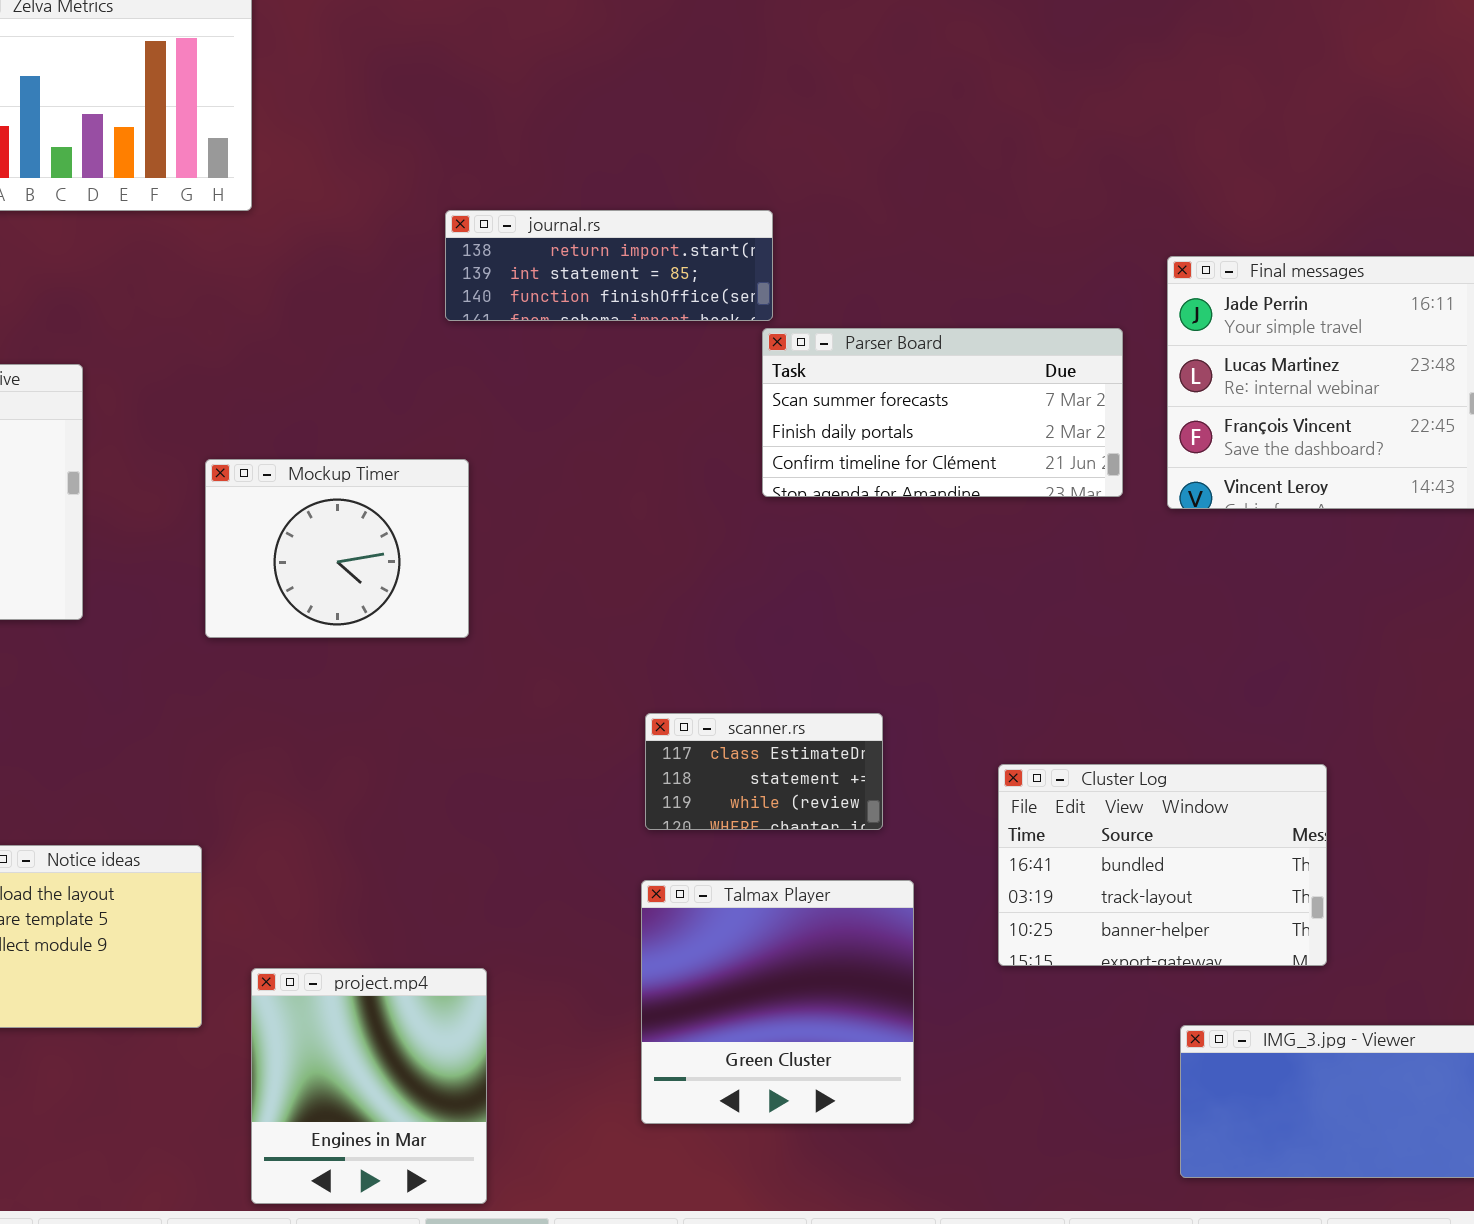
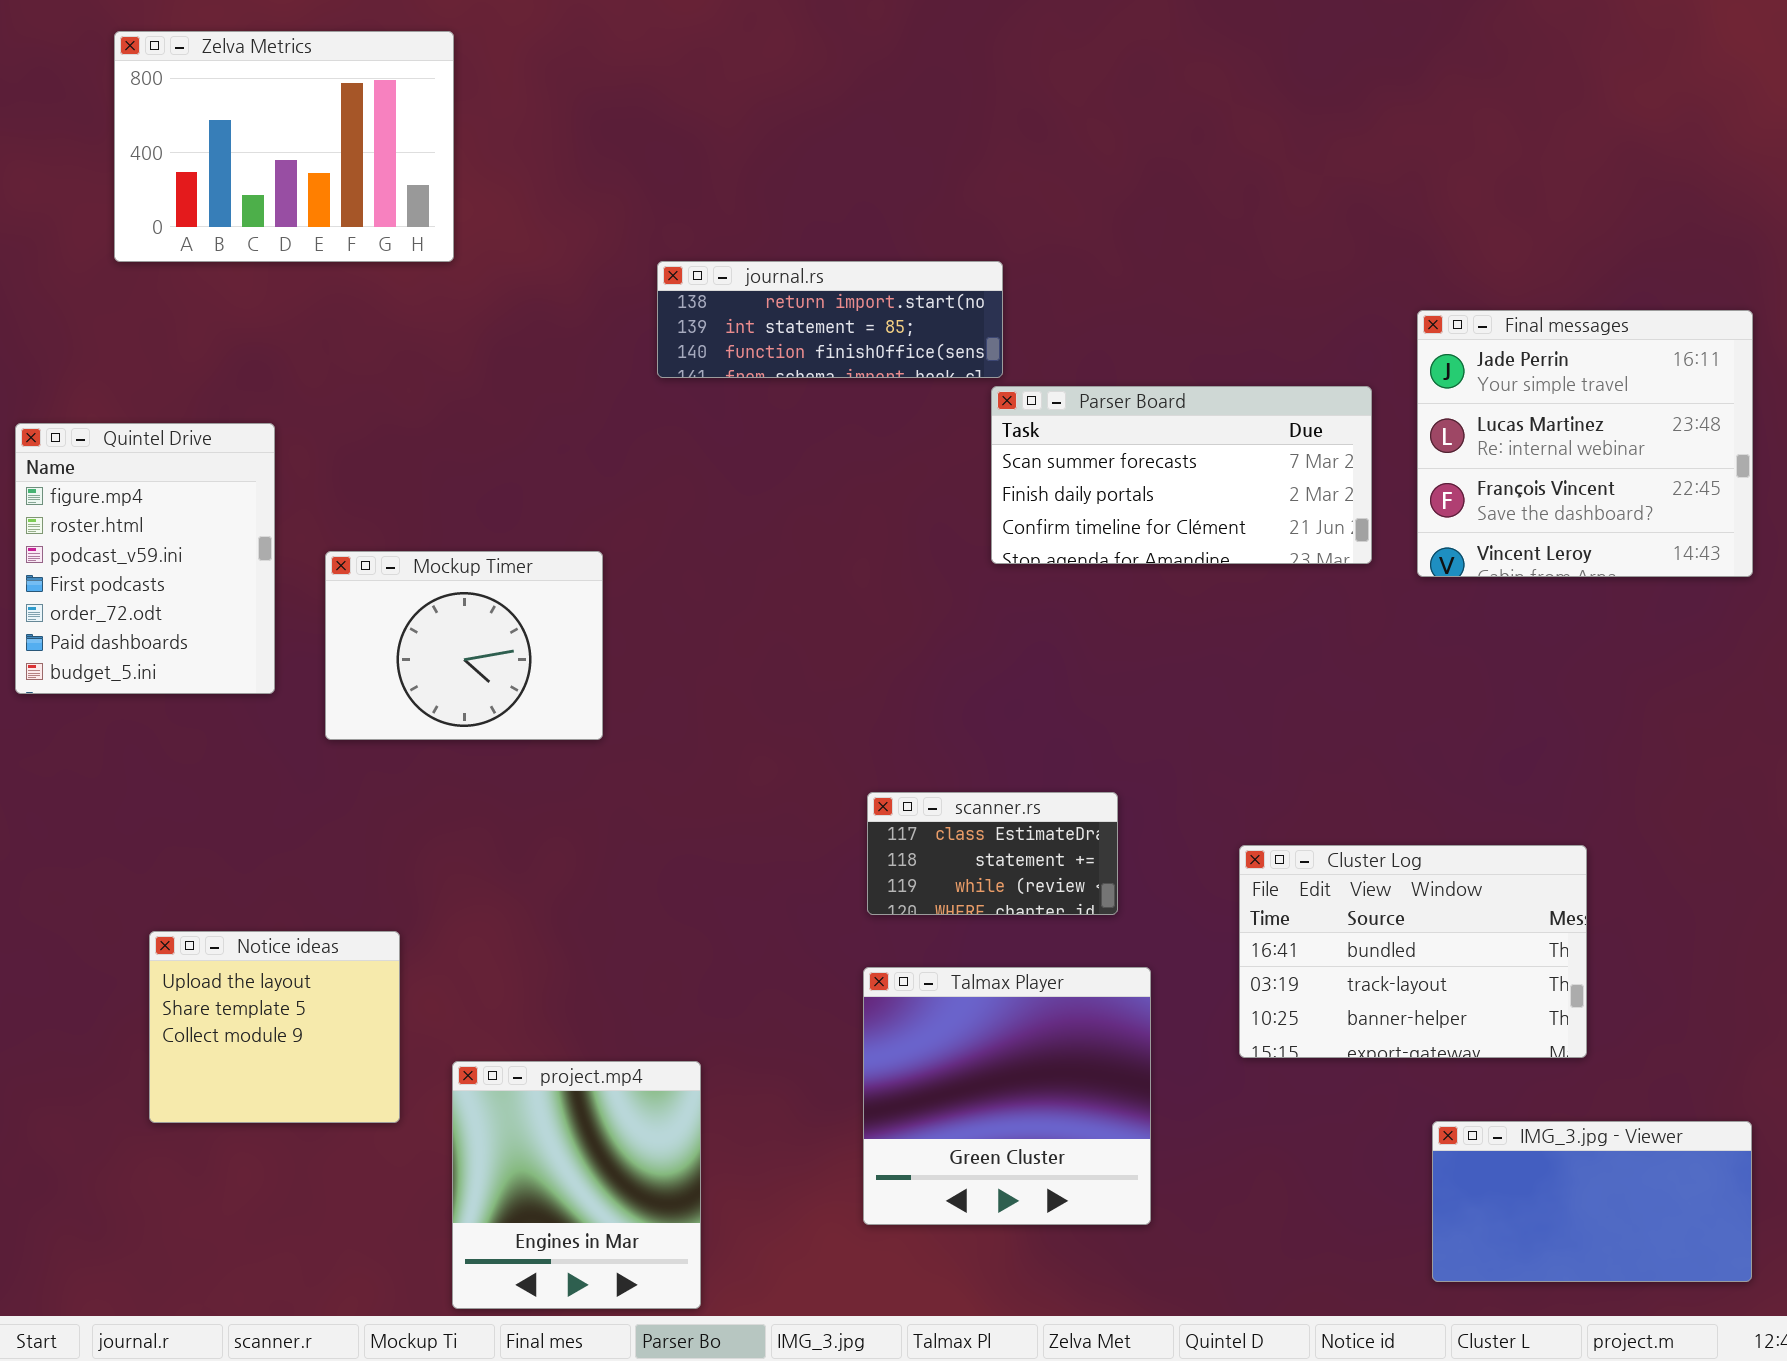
Mockup Timer: [205,459,469,638] -> [325,551,603,740], moved

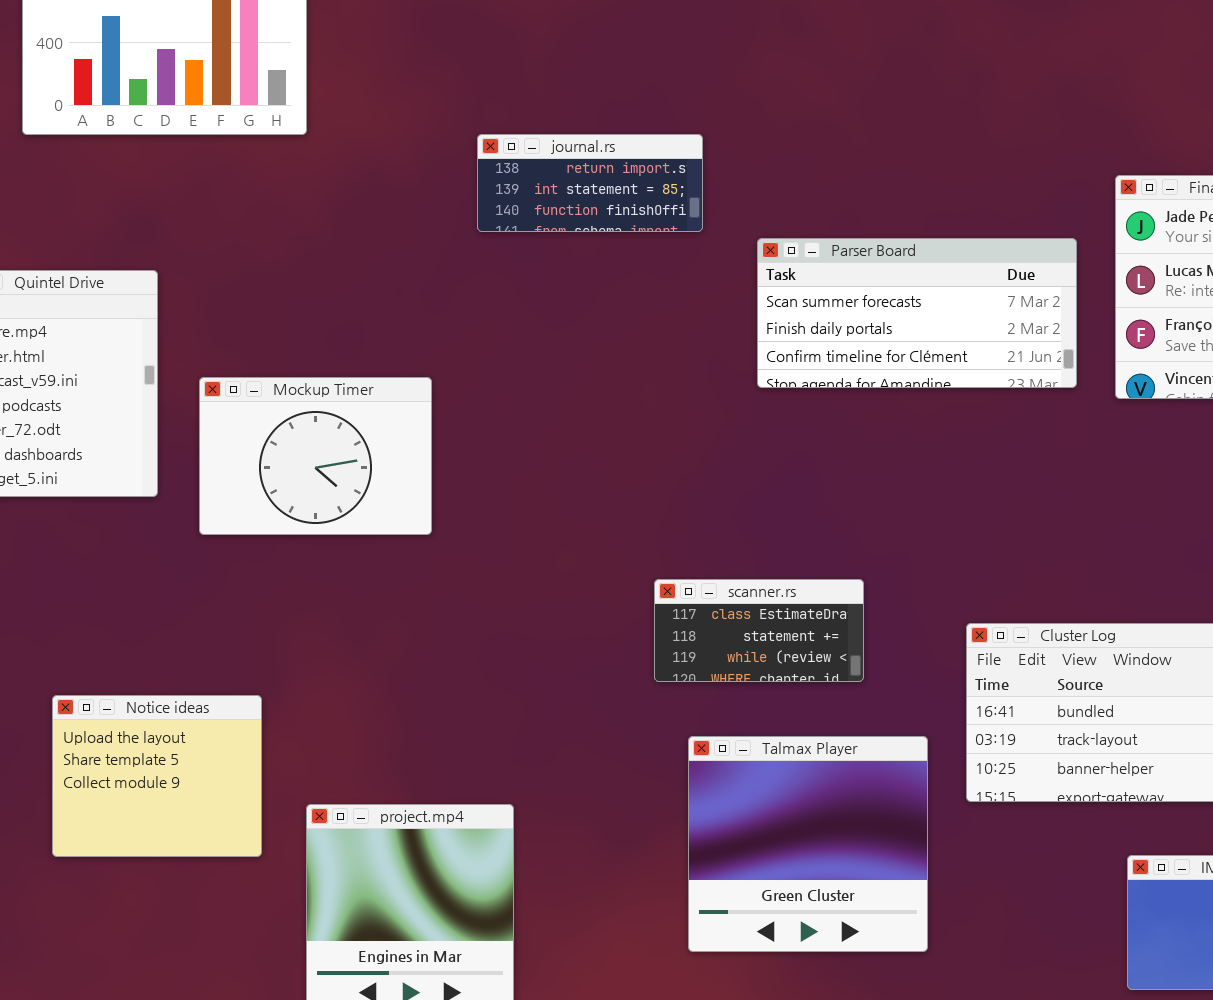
journal.rs: [657,261,1003,378] -> [477,134,703,232], resized
Talmax Player: [863,967,1151,1225] -> [688,736,928,952], moved

